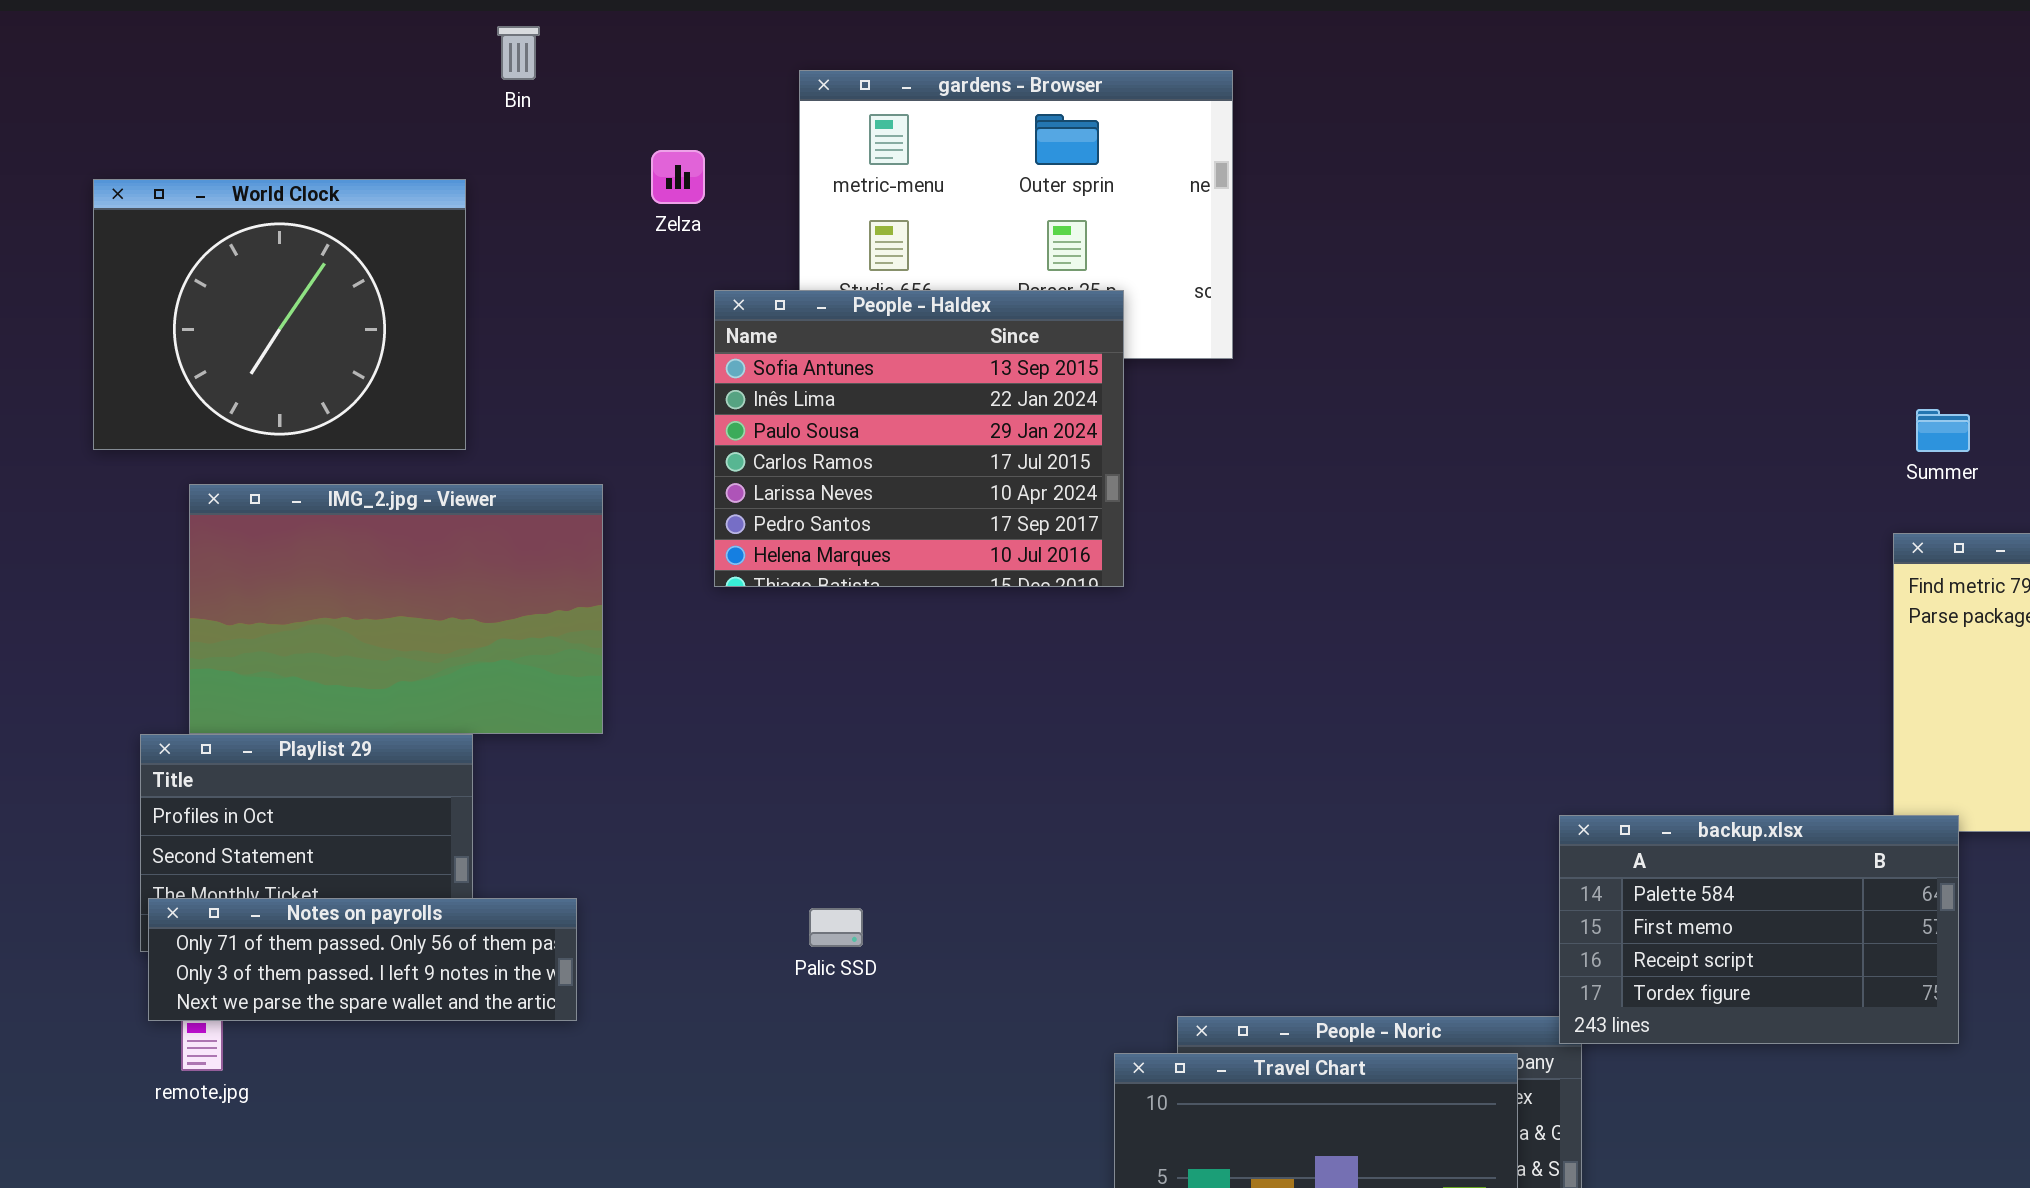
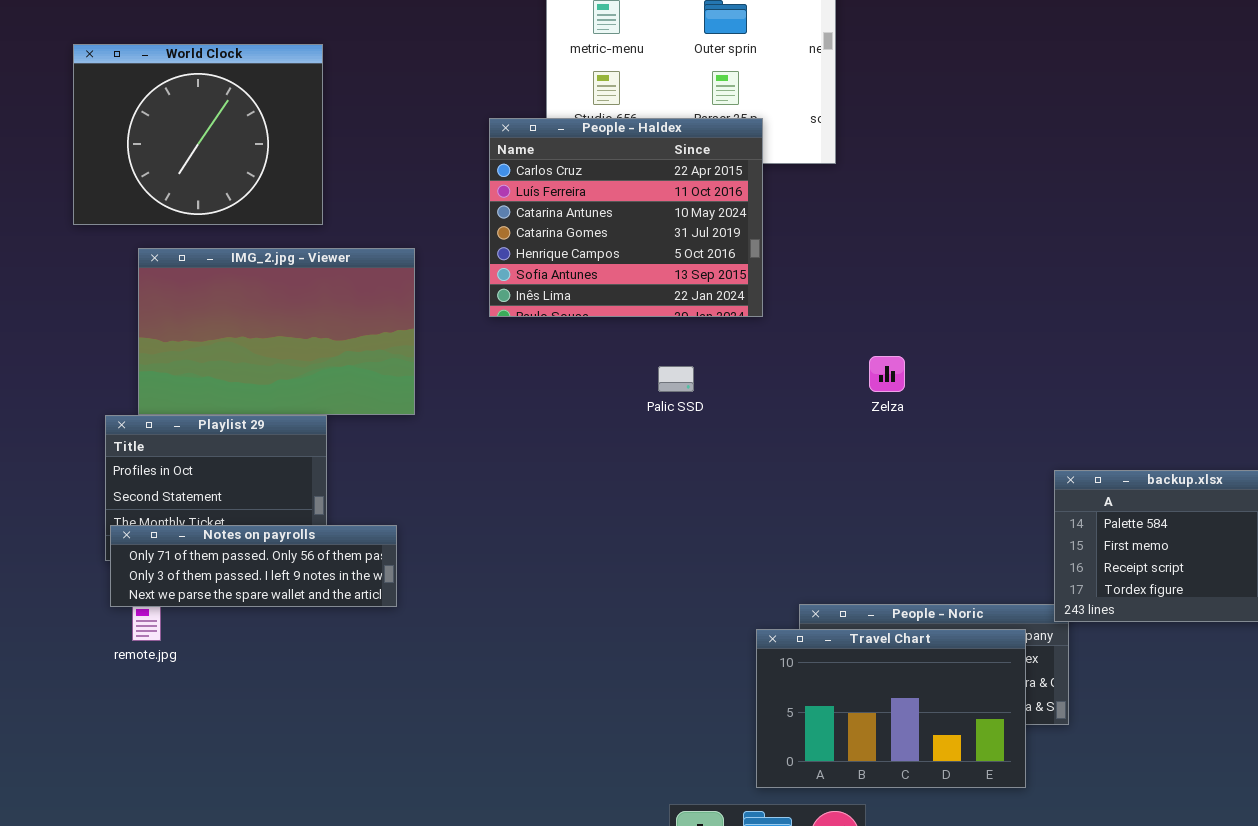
Zelza: [651,150,705,204] -> [869,356,905,392], moved
People - Haldex: [714,290,1124,587] -> [489,118,763,317], scrolled up 5 rows
Palic SSD: [809,908,863,947] -> [658,366,694,392], moved

